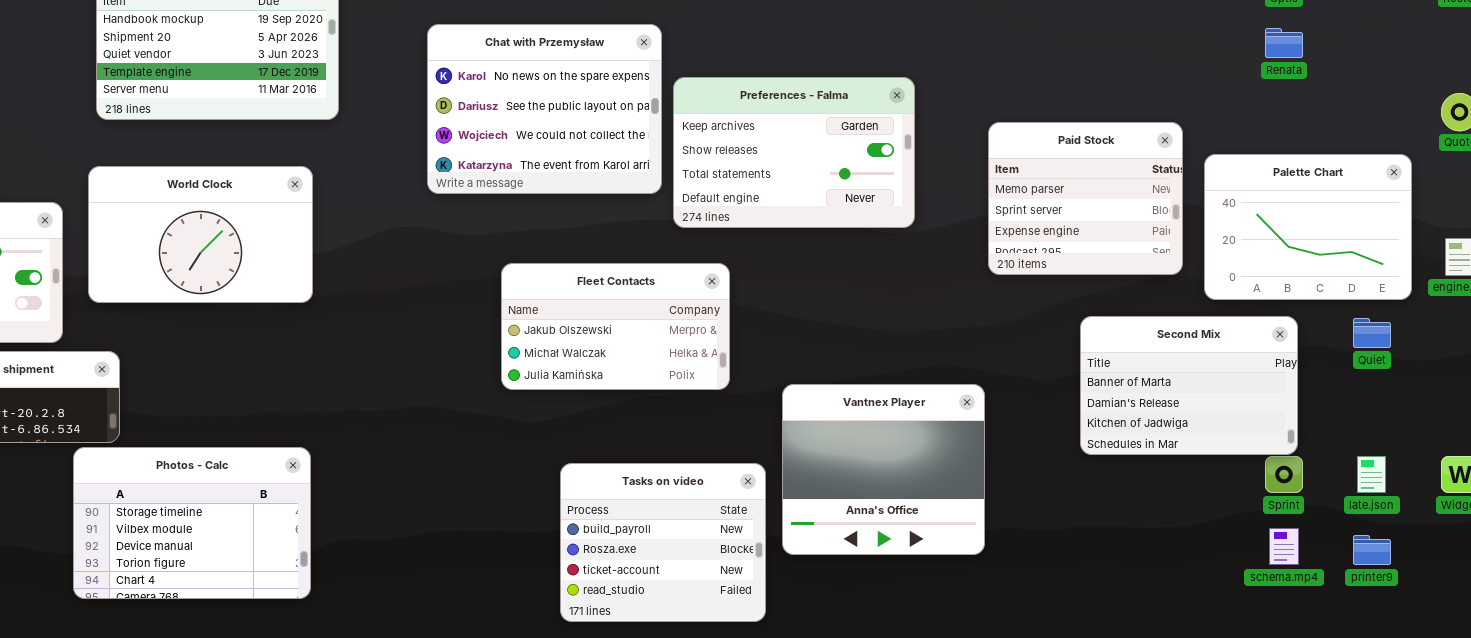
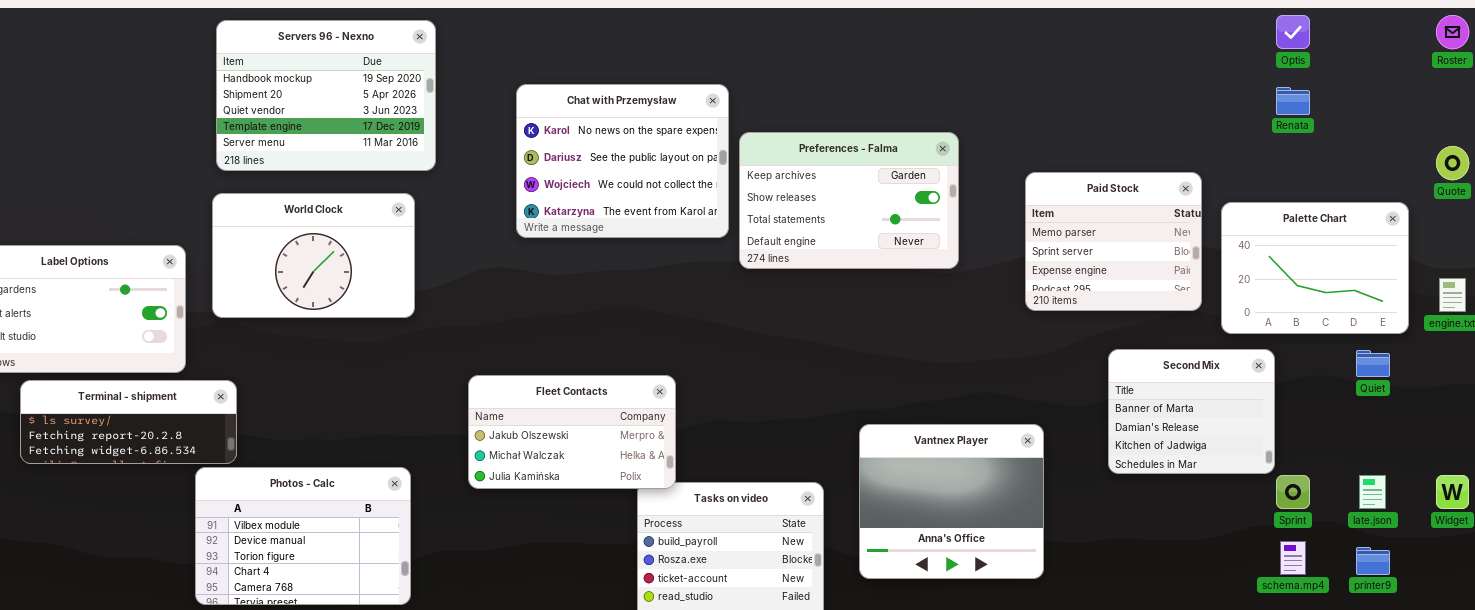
World Clock: [88,166,313,303] -> [212,193,415,318], moved
Fleet Contacts: [501,263,730,390] -> [468,375,676,489], moved
Second Mix: [1080,316,1298,455] -> [1108,349,1275,474], resized
Vantnex Player: [782,384,985,555] -> [859,424,1044,579], moved
Photos - Calc: [73,447,311,599] -> [195,467,411,605], scrolled down 1 row

